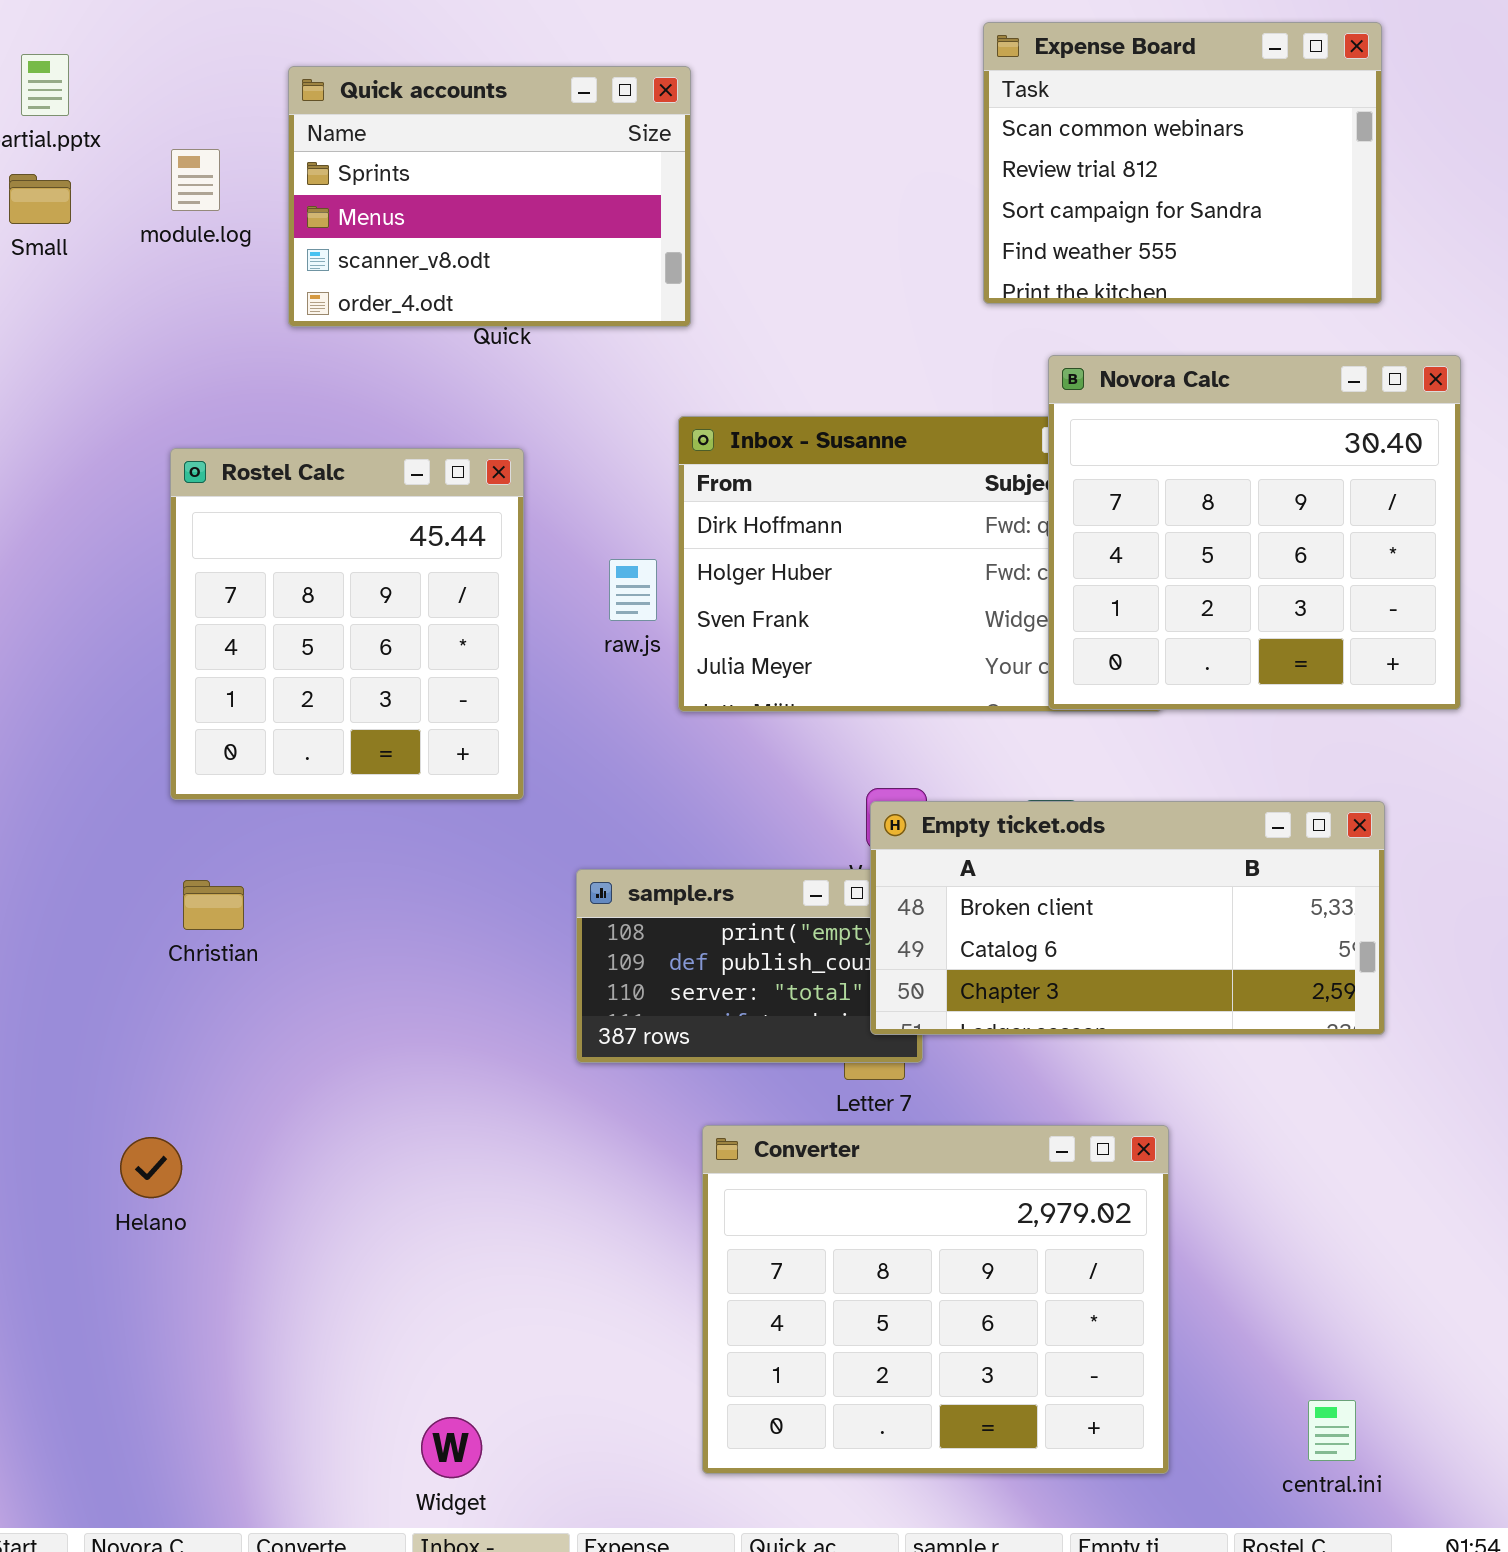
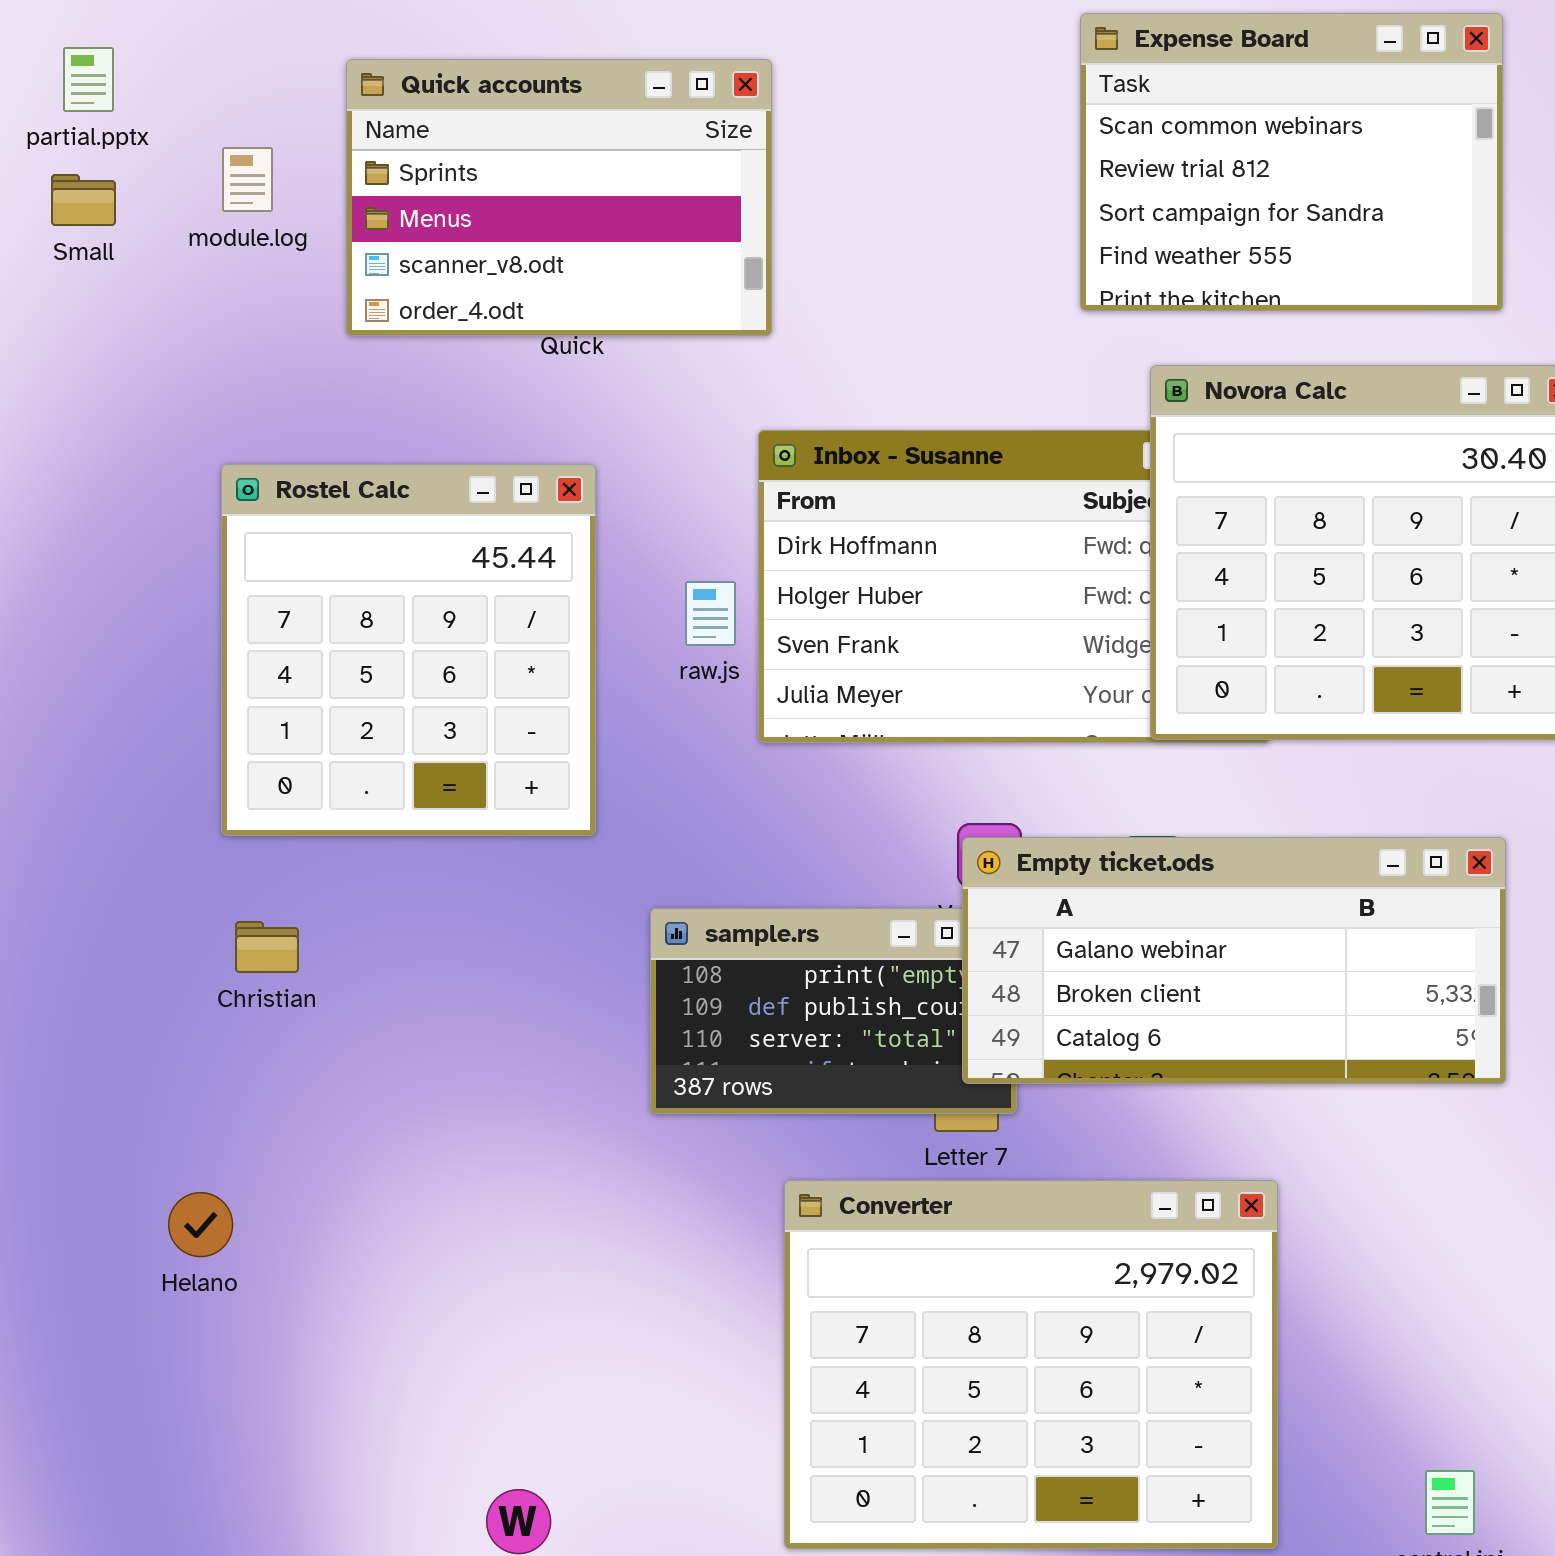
Empty ticket.ods: [870,801,1385,1035] -> [962,837,1506,1084], scrolled up 1 row

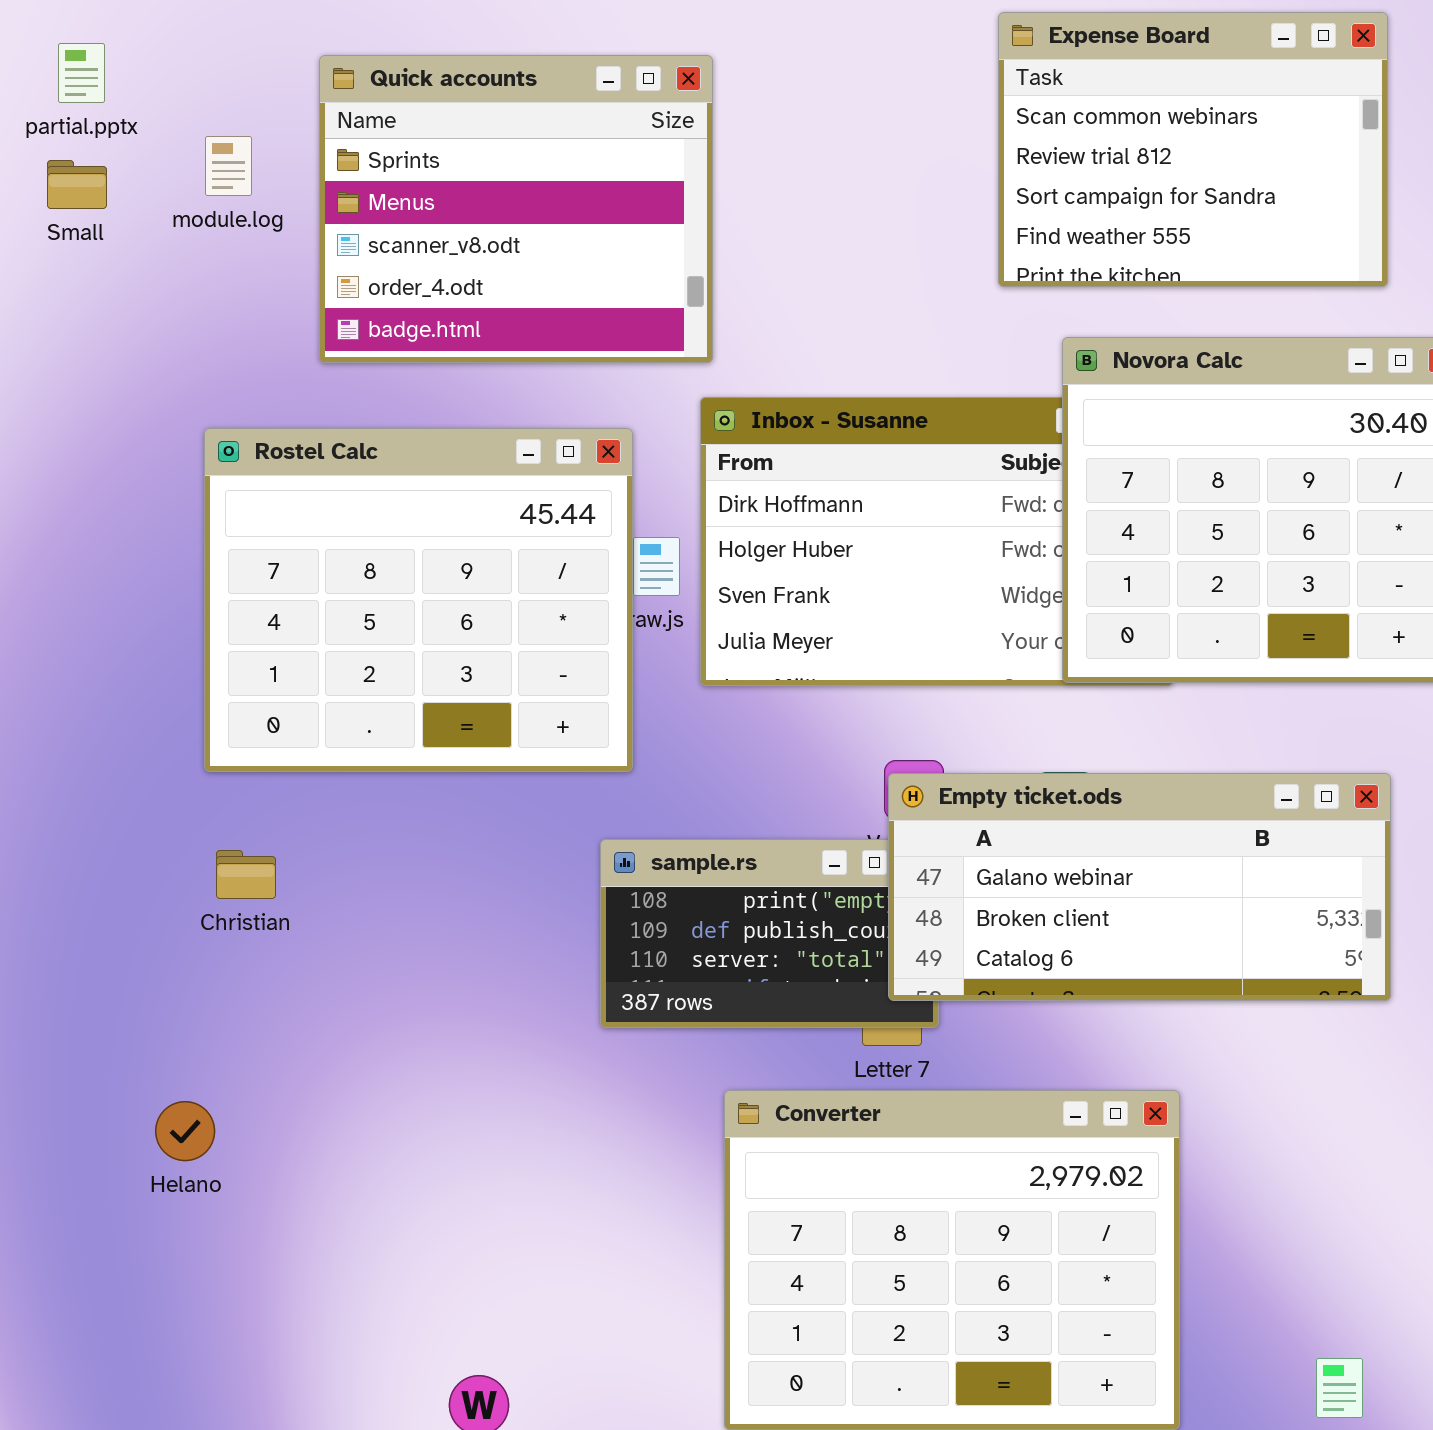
Quick accounts: [346,59,772,336] -> [319,55,713,363], resized
Rostel Calc: [221,464,596,836] -> [204,428,633,772], resized

